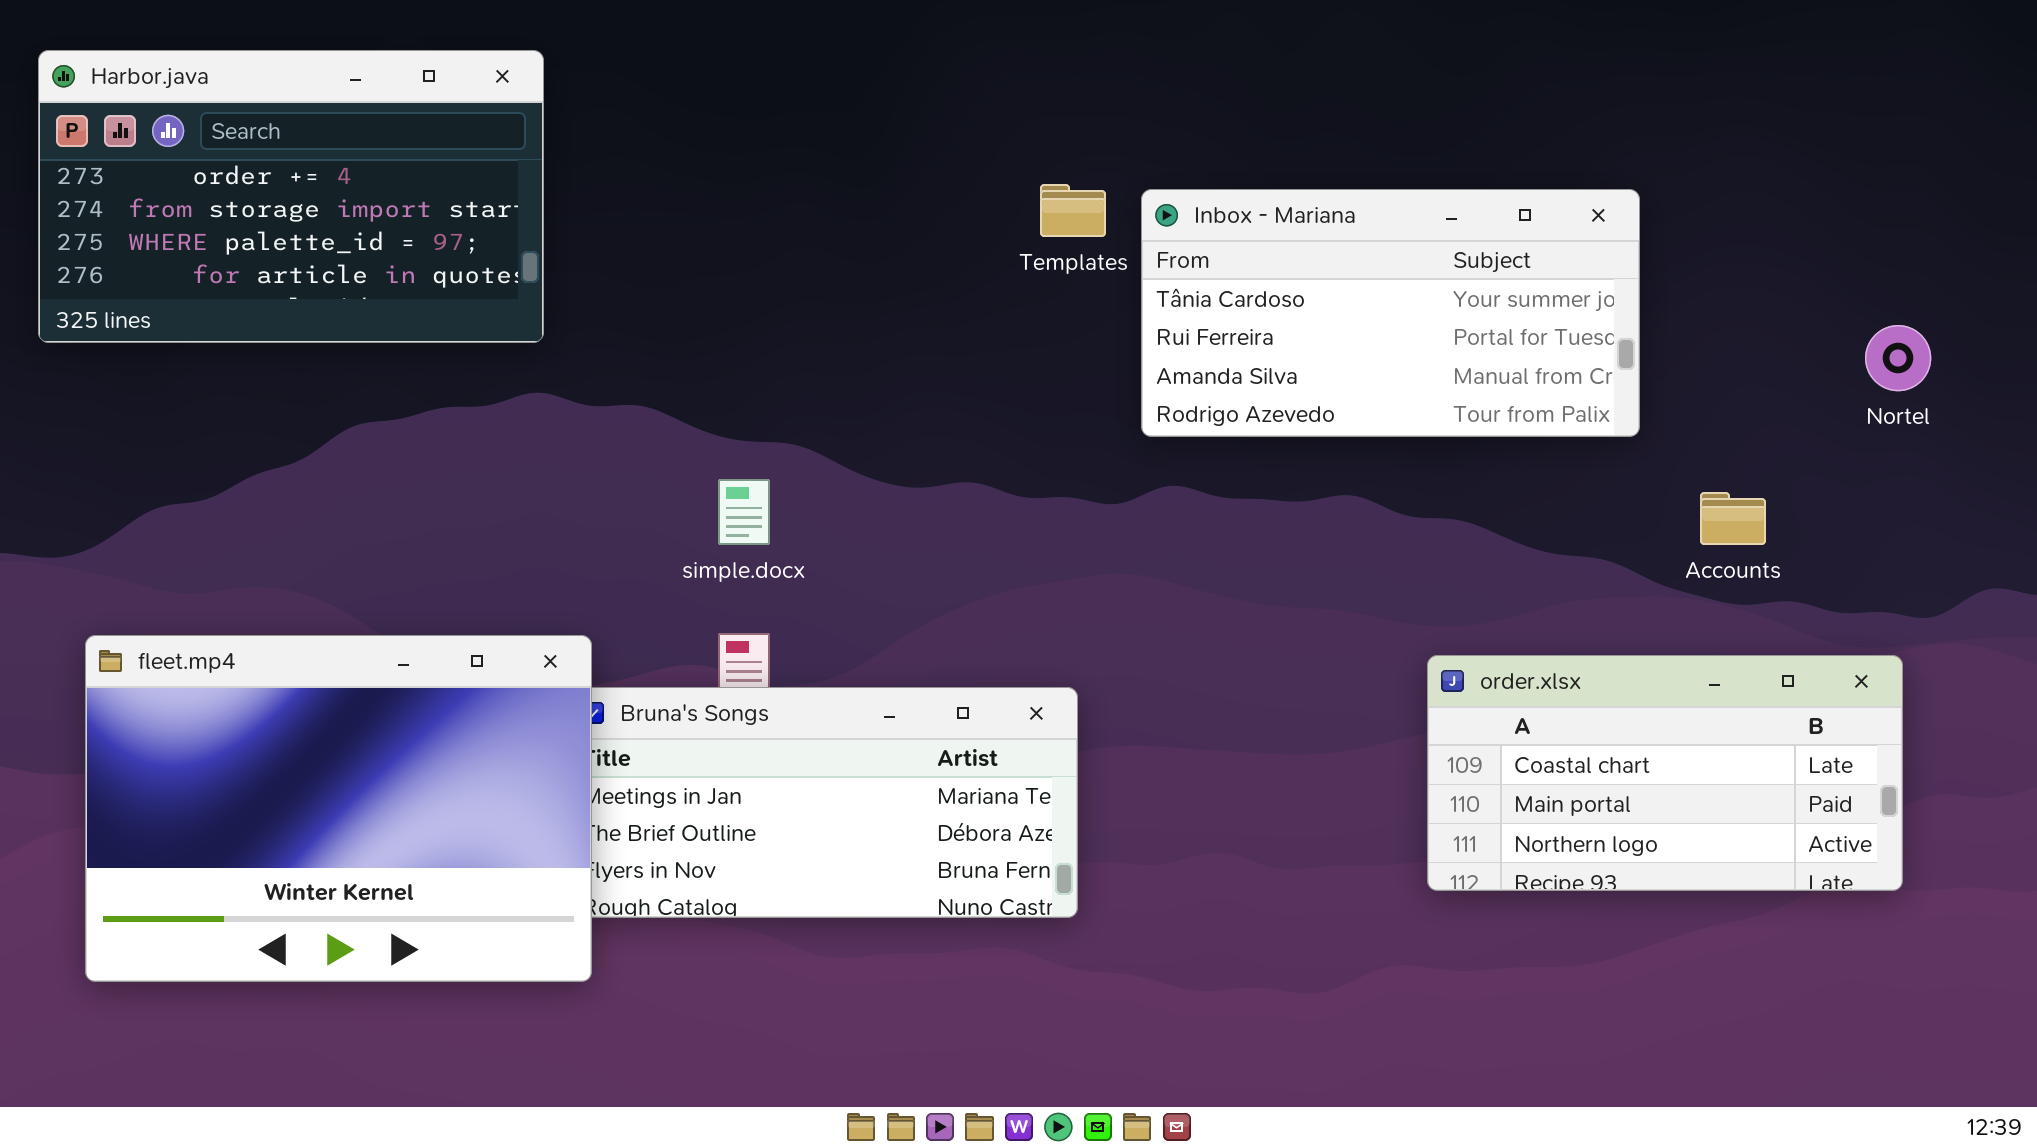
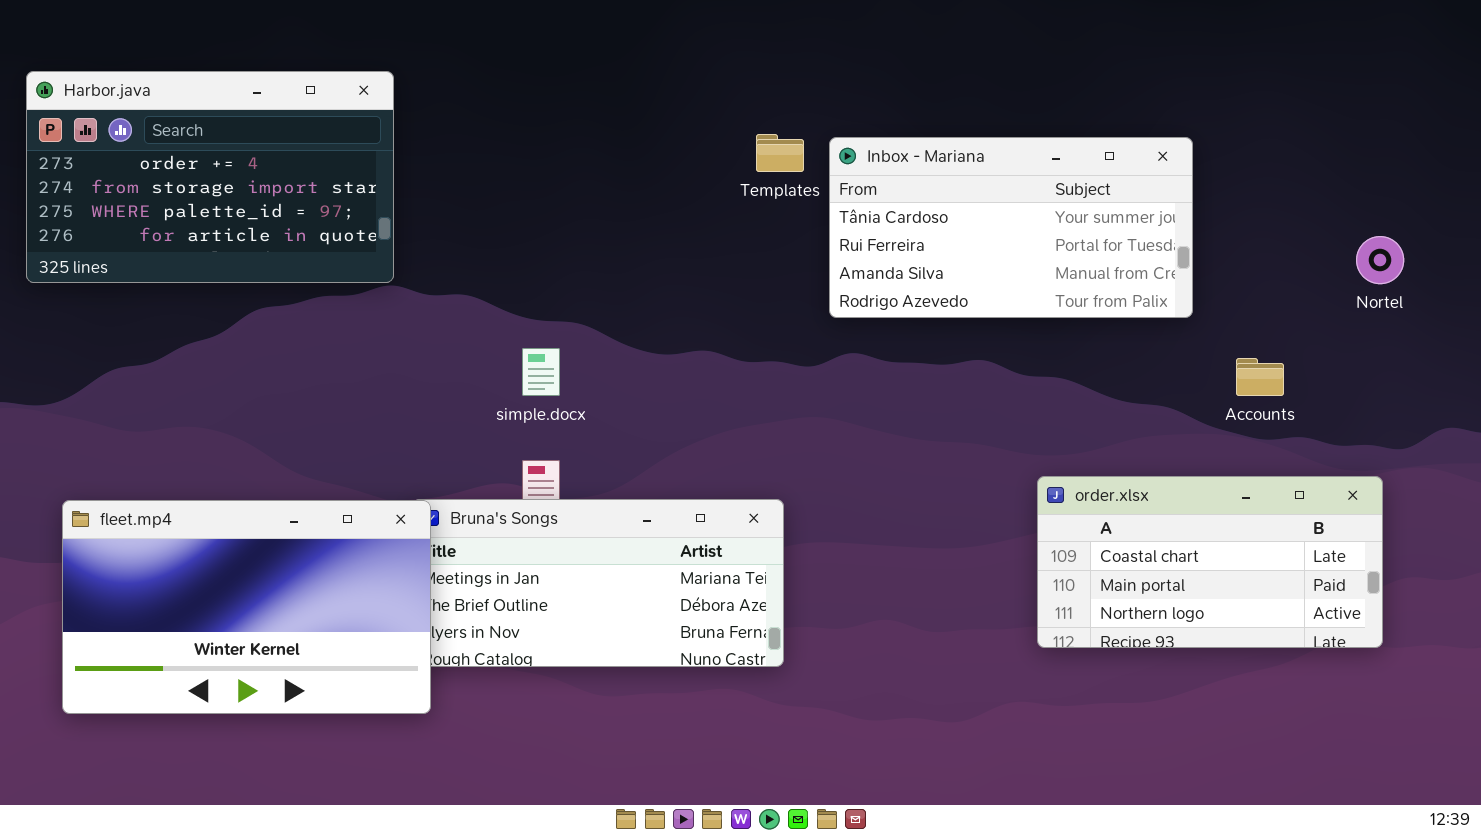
Harbor.java: [38,50,544,343] -> [26,71,394,283], moved
fleet.mp4: [85,635,592,982] -> [62,500,431,714], resized

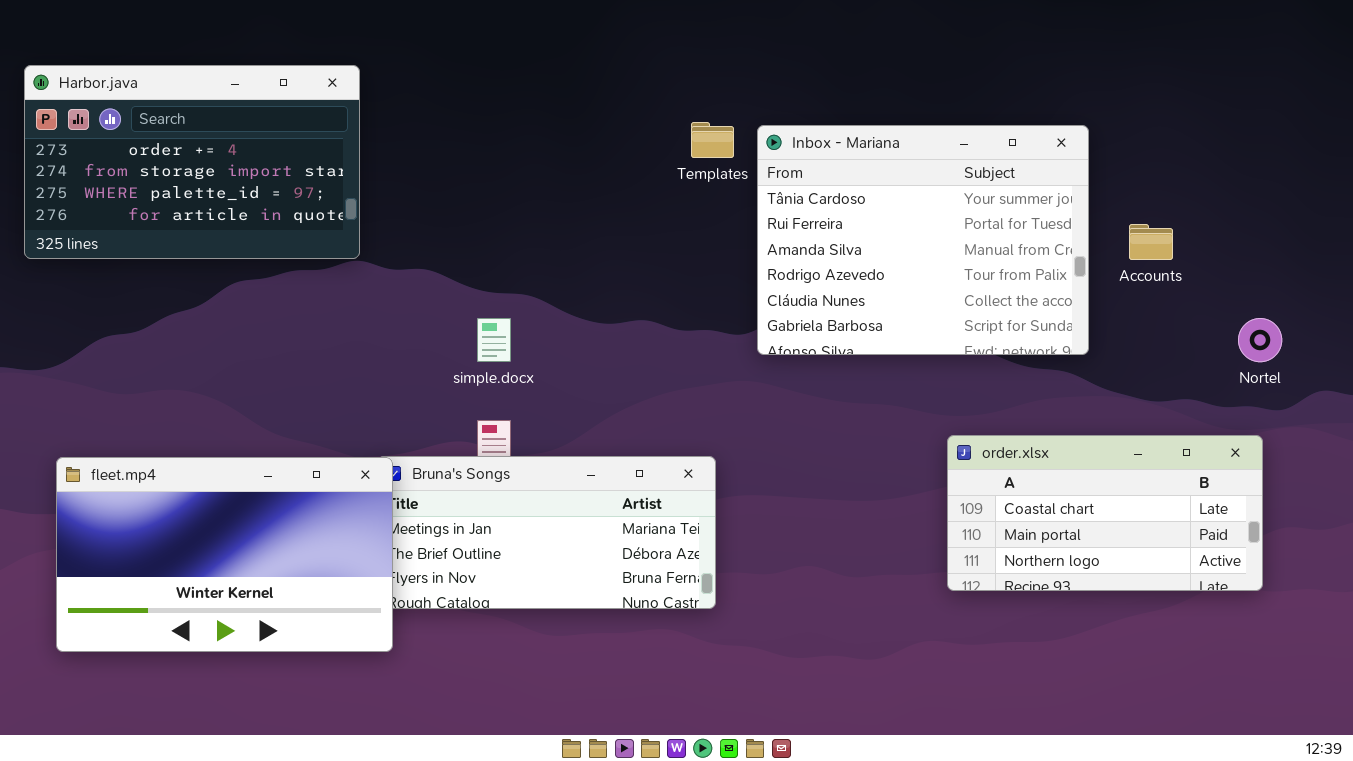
Inbox - Mariana: [829,137,1193,318] -> [757,125,1089,355], resized
Nortel: [1356,236,1404,284] -> [1238,318,1282,362], moved
Accounts: [1236,358,1284,396] -> [1129,224,1173,260], moved

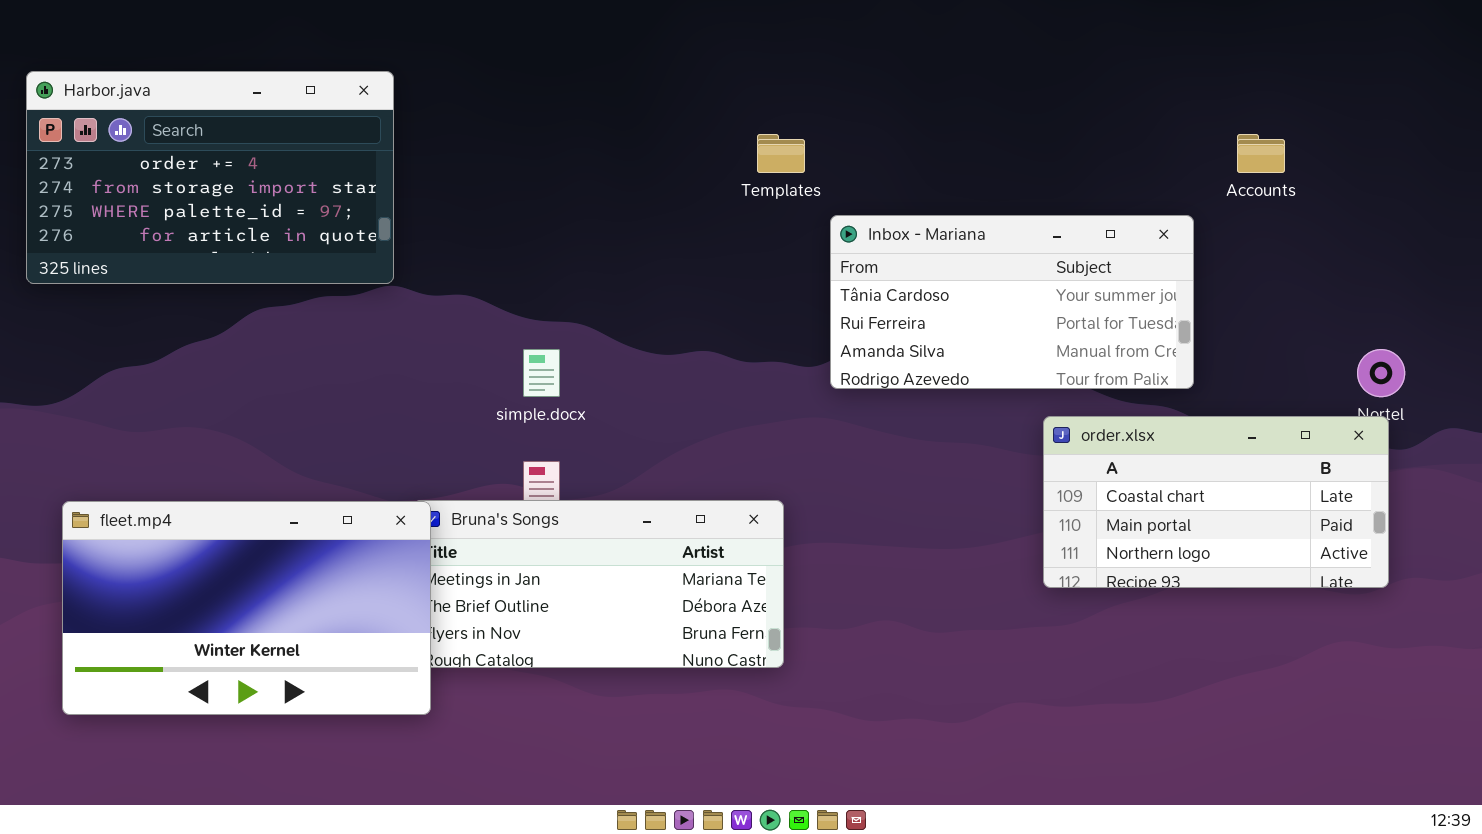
Inbox - Mariana: [757,125,1089,355] -> [830,215,1194,389], resized
Accounts: [1129,224,1173,260] -> [1237,134,1285,173], moved
order.xlsx: [947,435,1263,591] -> [1043,416,1389,588], moved

